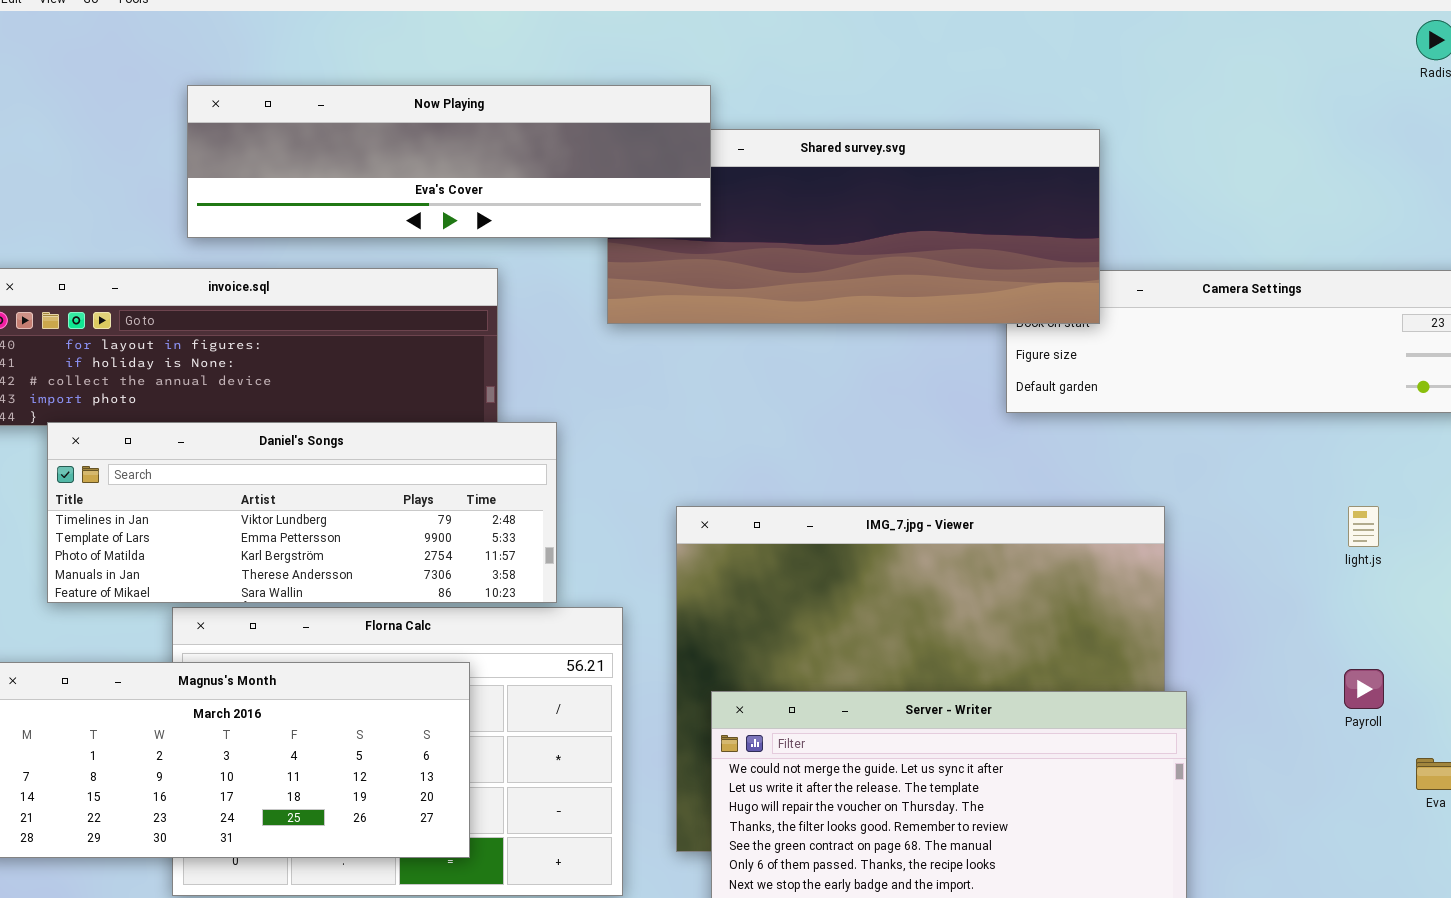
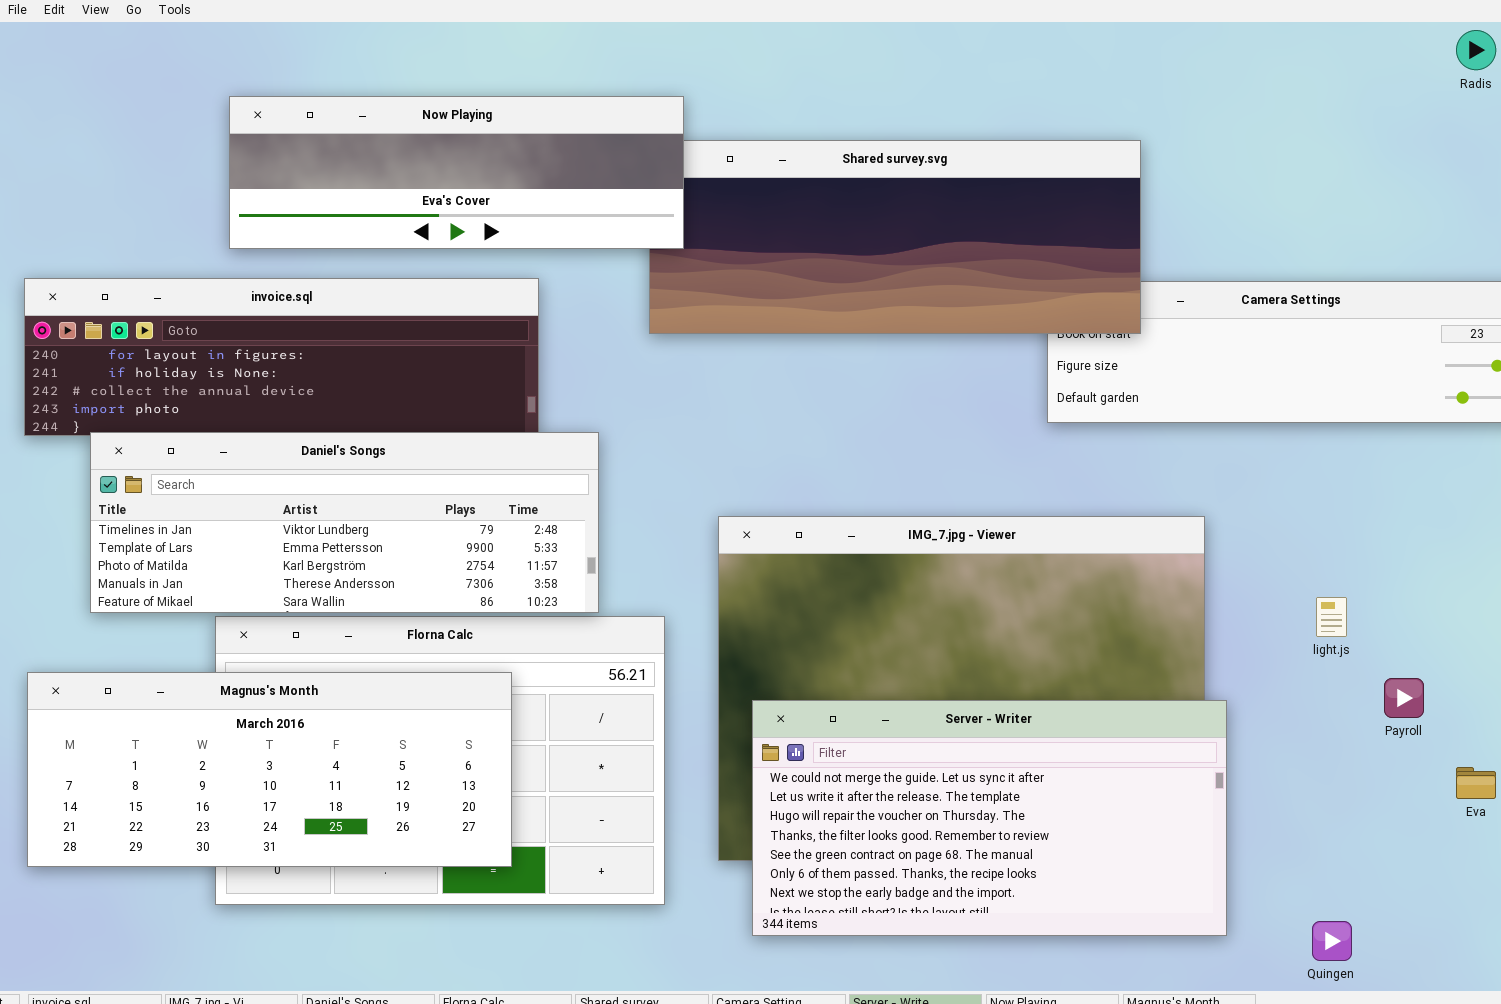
Now Playing: [187,85,711,238] -> [229,96,684,249], resized
light.js: [1348,506,1379,547] -> [1316,597,1347,637], moved

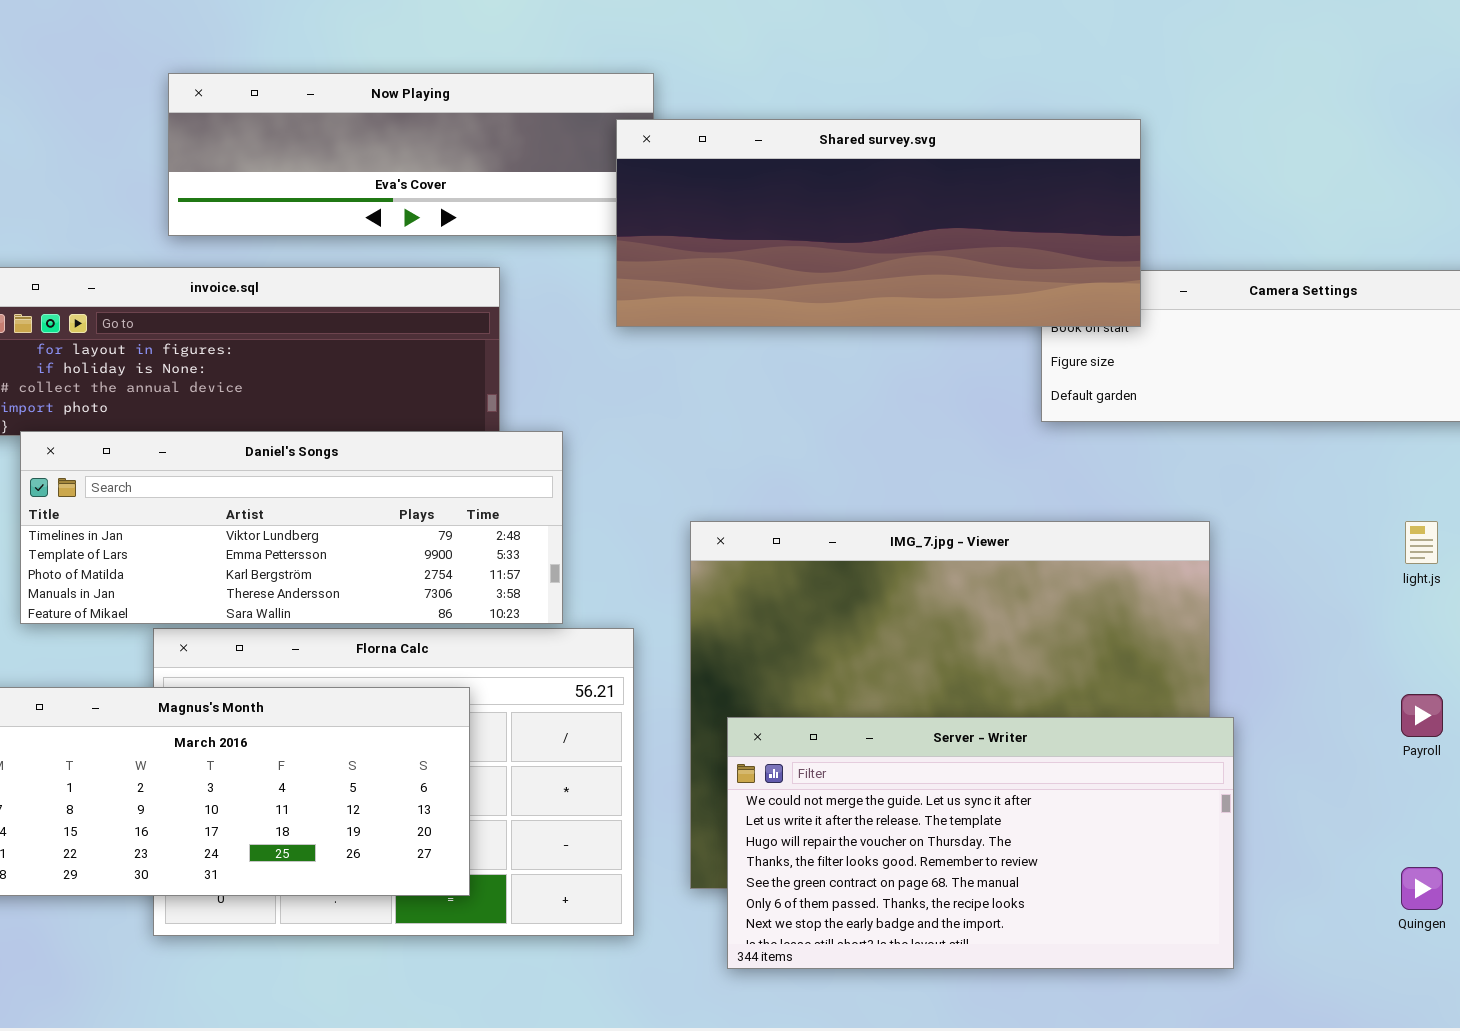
Shared survey.svg: [649,140,1141,334] -> [616,119,1141,327], raised
light.js: [1316,597,1347,637] -> [1405,521,1438,564], moved
Quingen: [1312,921,1352,961] -> [1401,867,1443,910], moved

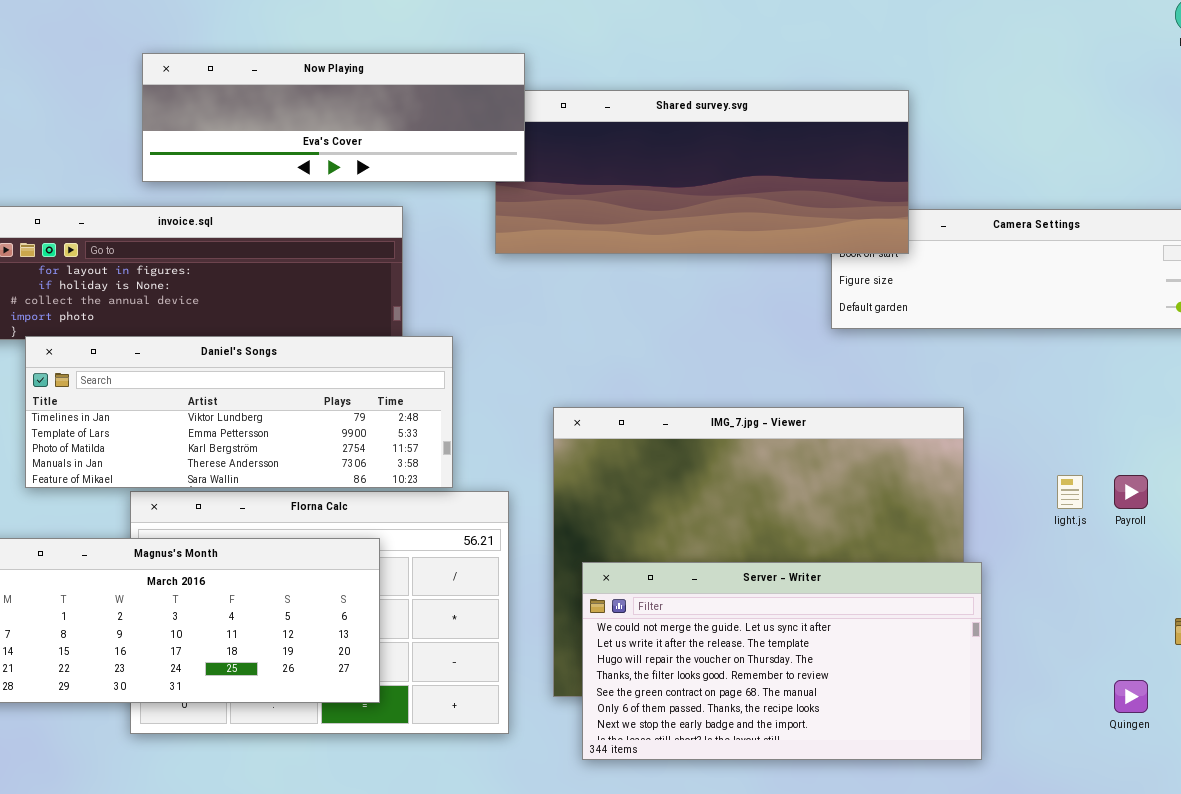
Now Playing: [168,73,654,236] -> [142,53,525,182], raised
light.js: [1405,521,1438,564] -> [1057,475,1083,509], moved
Payroll: [1401,694,1443,737] -> [1114,475,1148,509], moved

